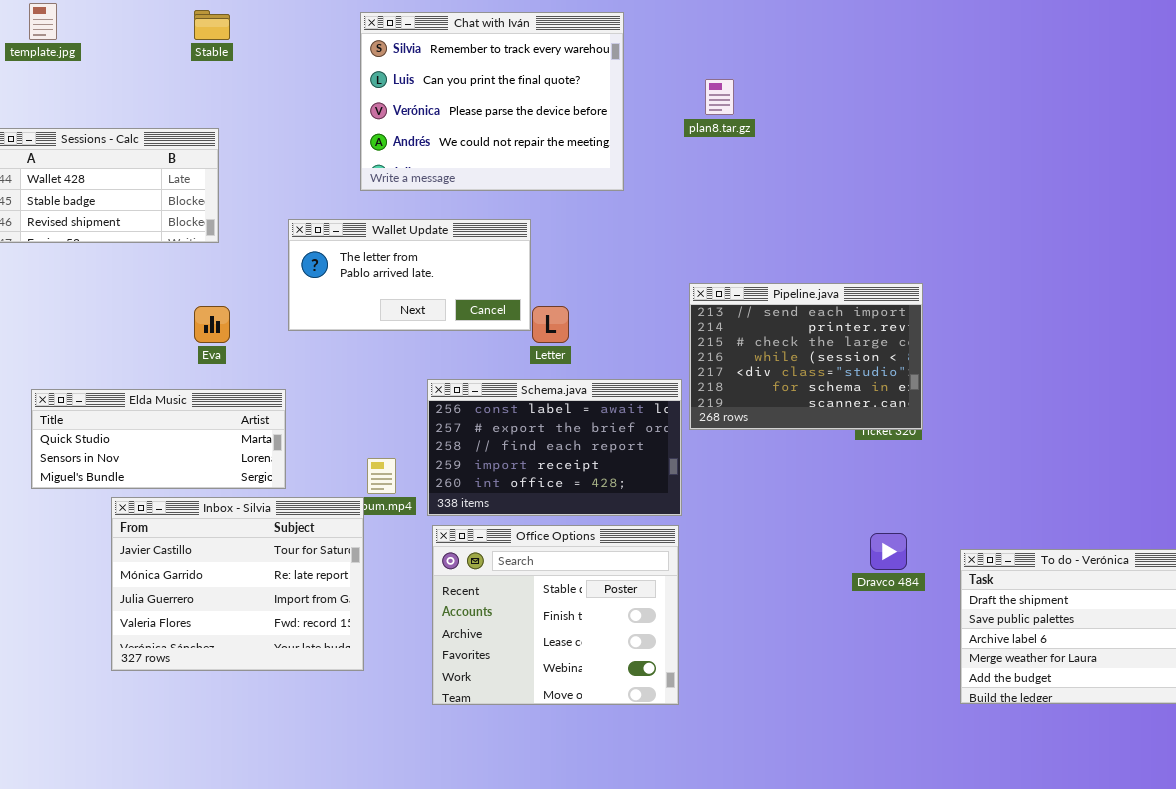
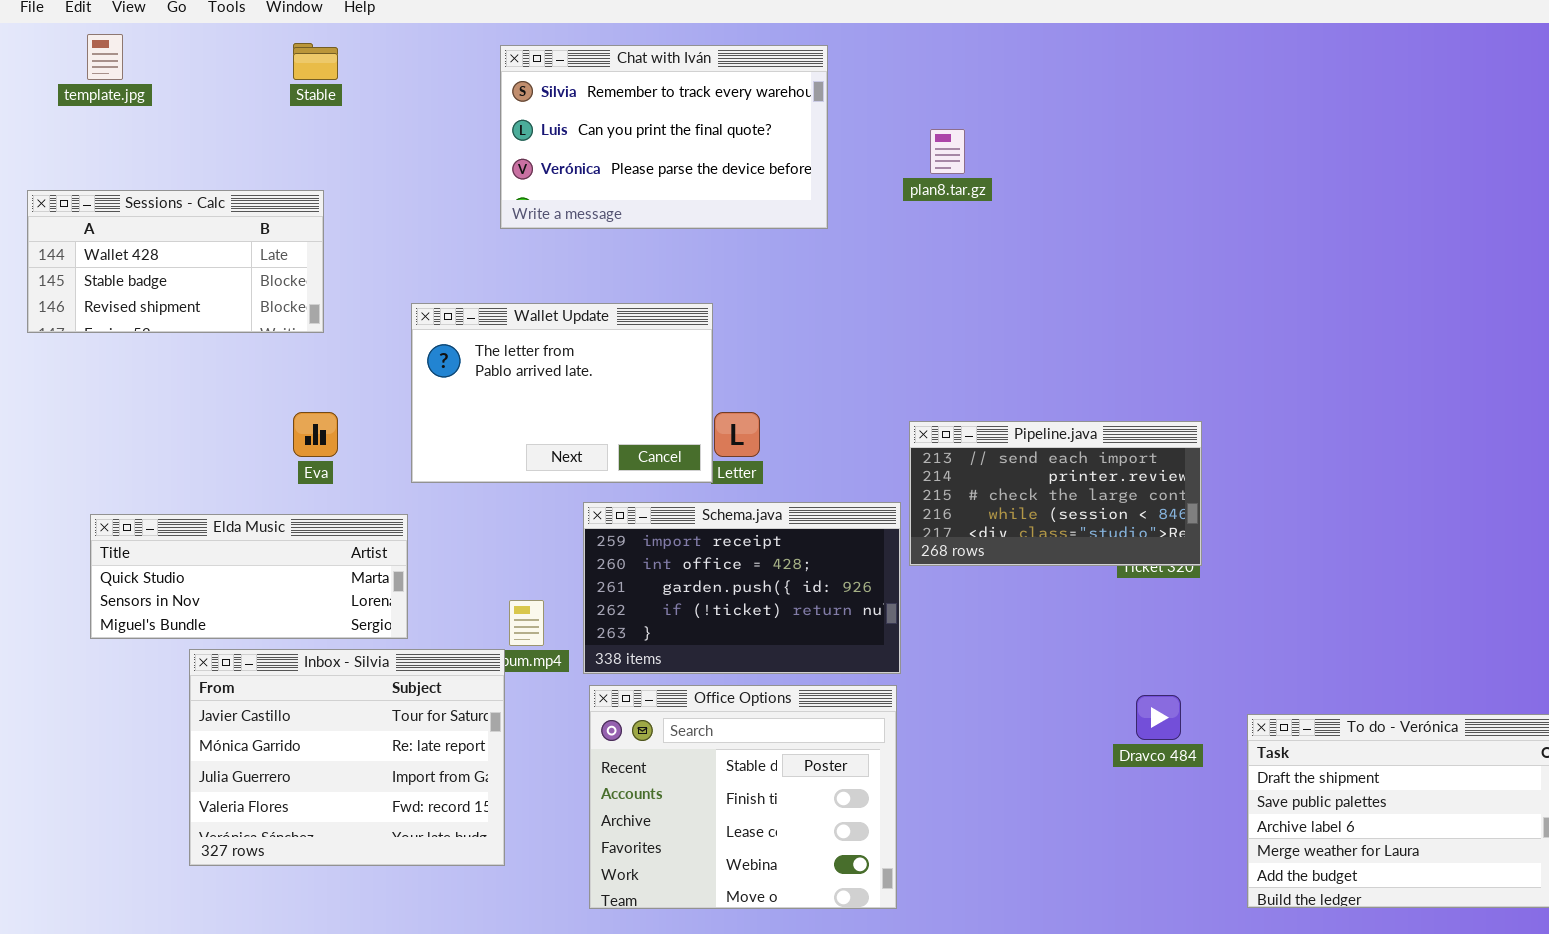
Chat with Iván: [360,12,624,191] -> [500,45,828,229], resized
Wallet Update: [288,219,531,331] -> [411,303,713,483], resized
Pipeline.java: [689,283,923,430] -> [909,421,1202,566], resized
Schema.java: [427,379,682,516] -> [583,502,901,674], scrolled down 3 rows

